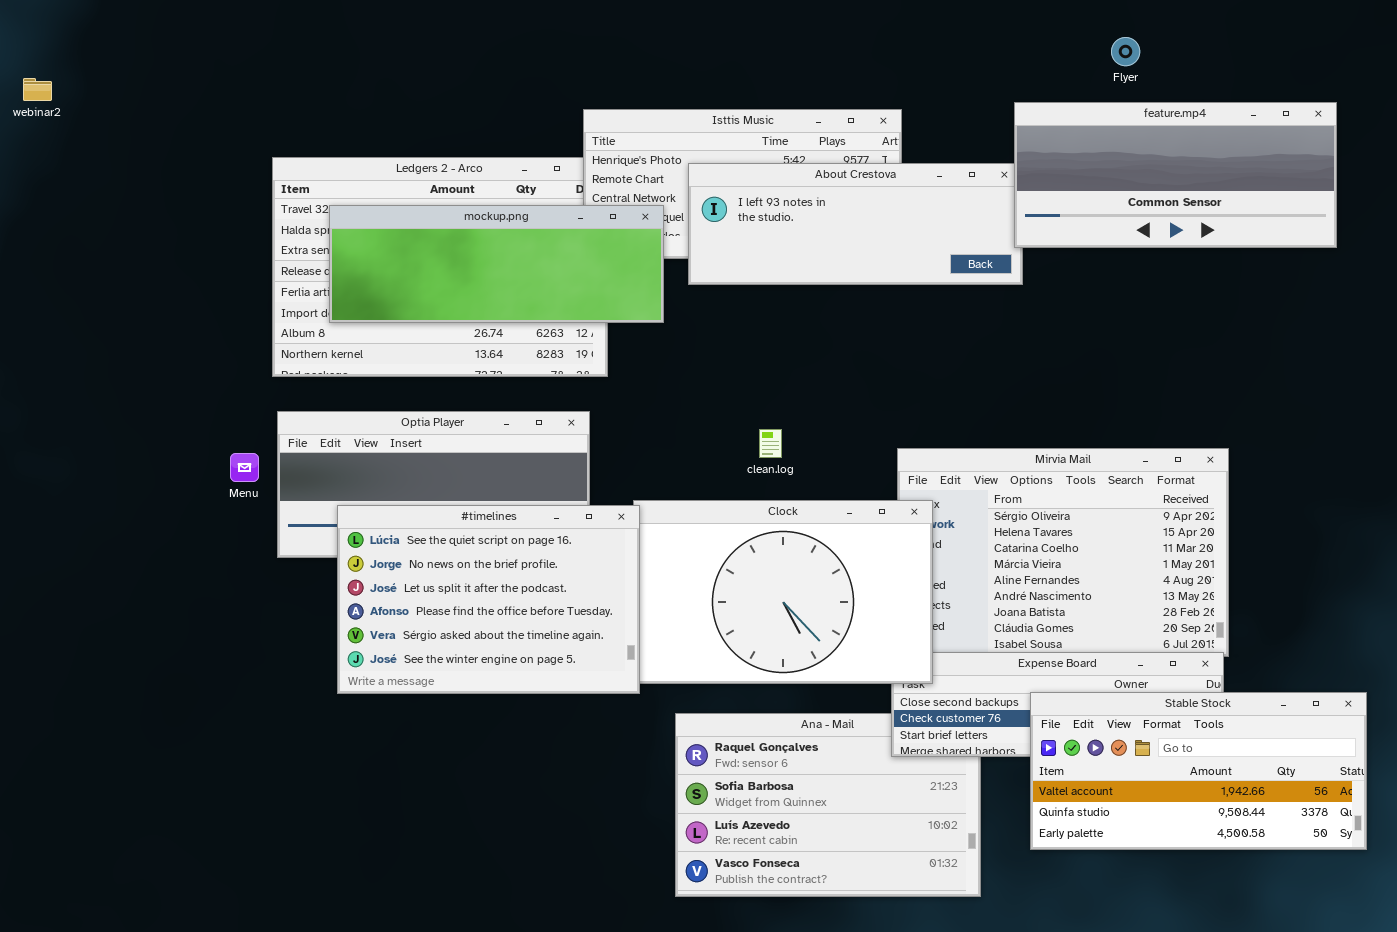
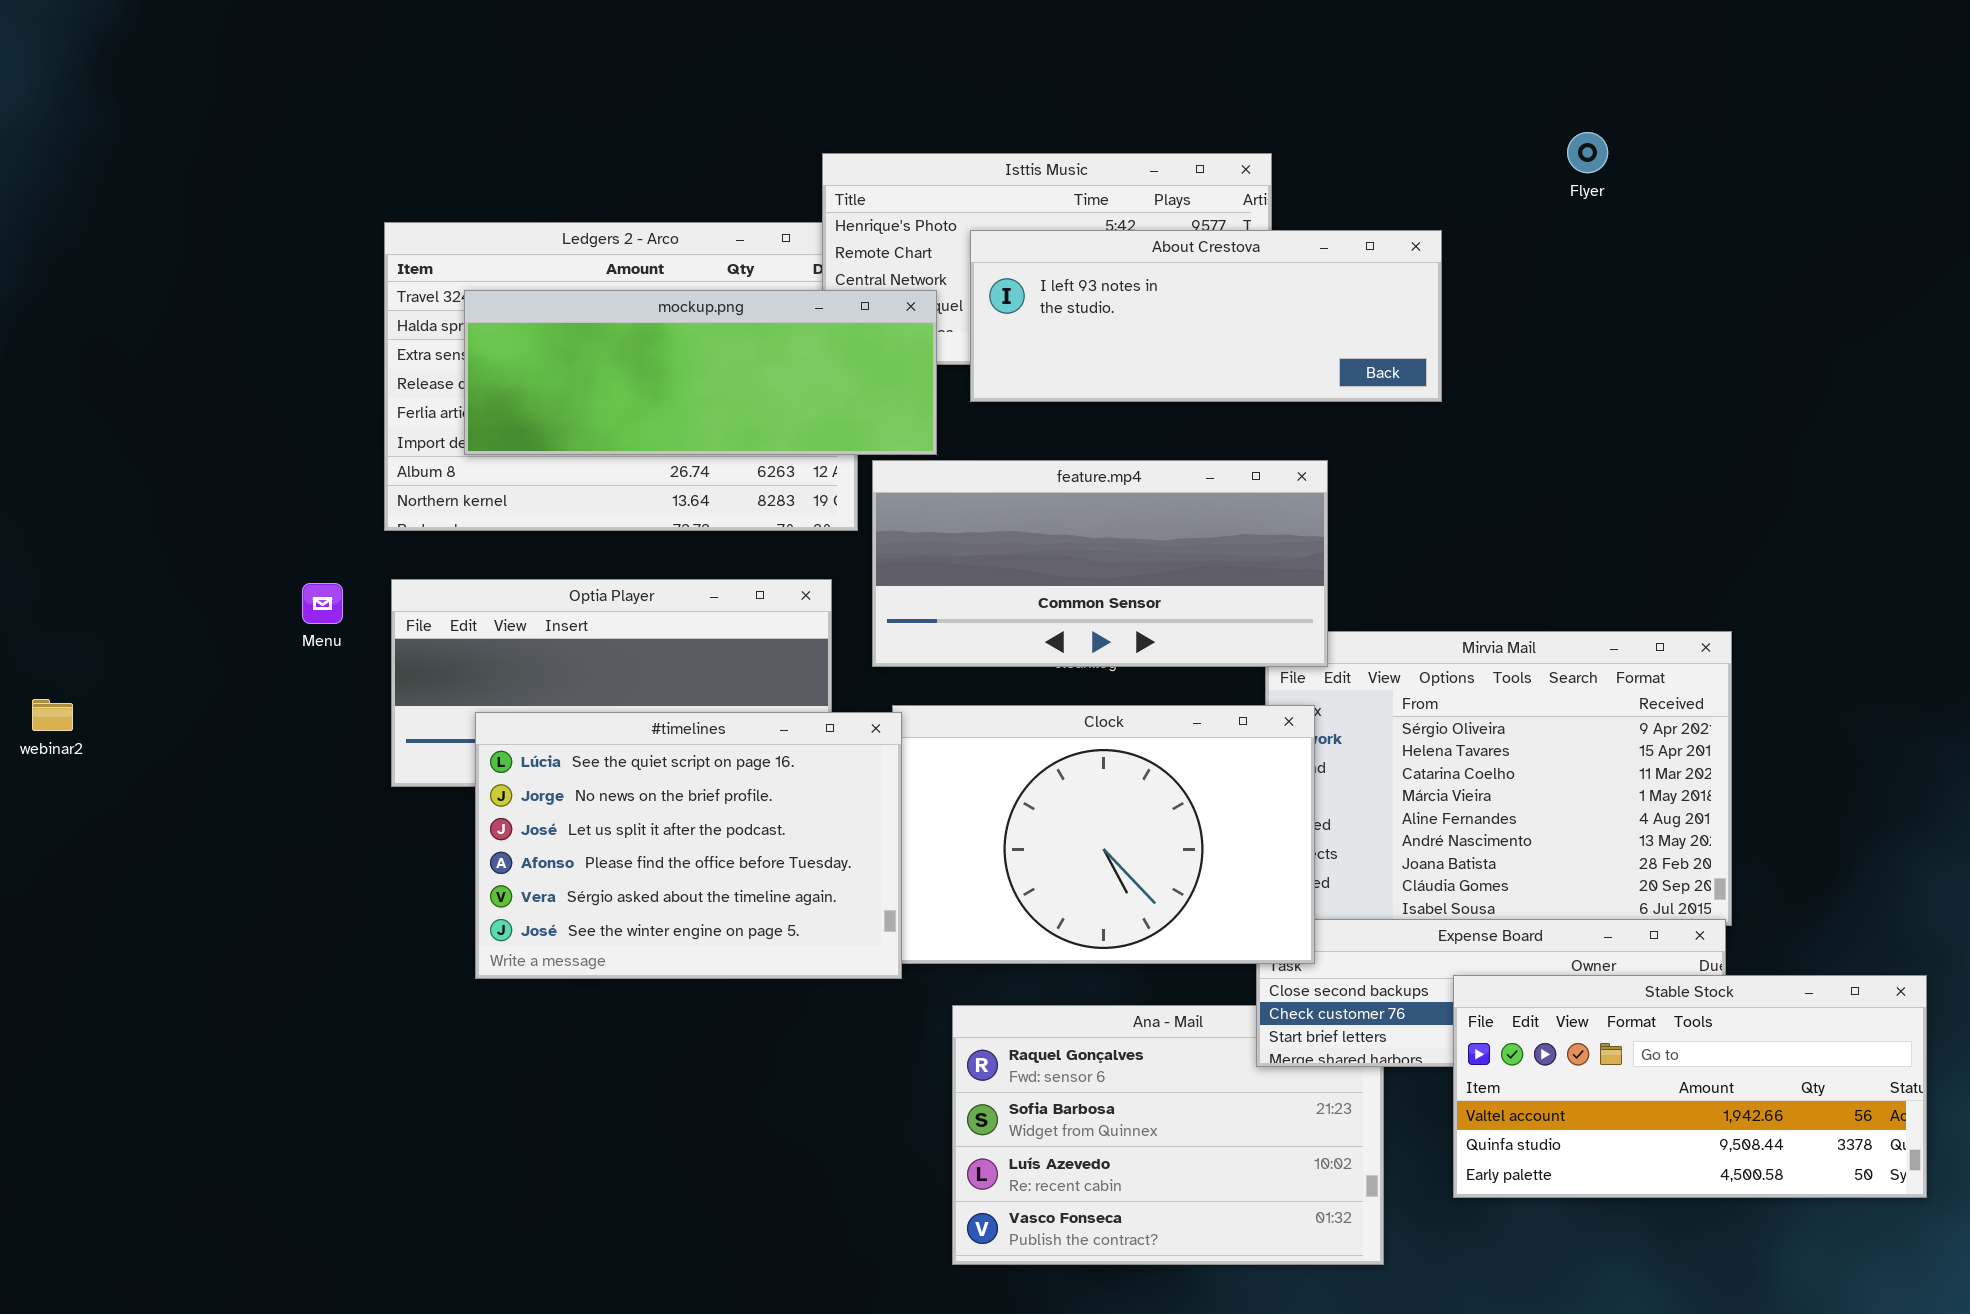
Flyer: [1111,37,1140,66] -> [1567,132,1608,173], moved
webinar2: [23,78,52,101] -> [32,699,73,731], moved
feature.mp4: [1014,102,1337,248] -> [872,460,1328,667], moved
Menu: [230,453,259,482] -> [302,583,343,624], moved

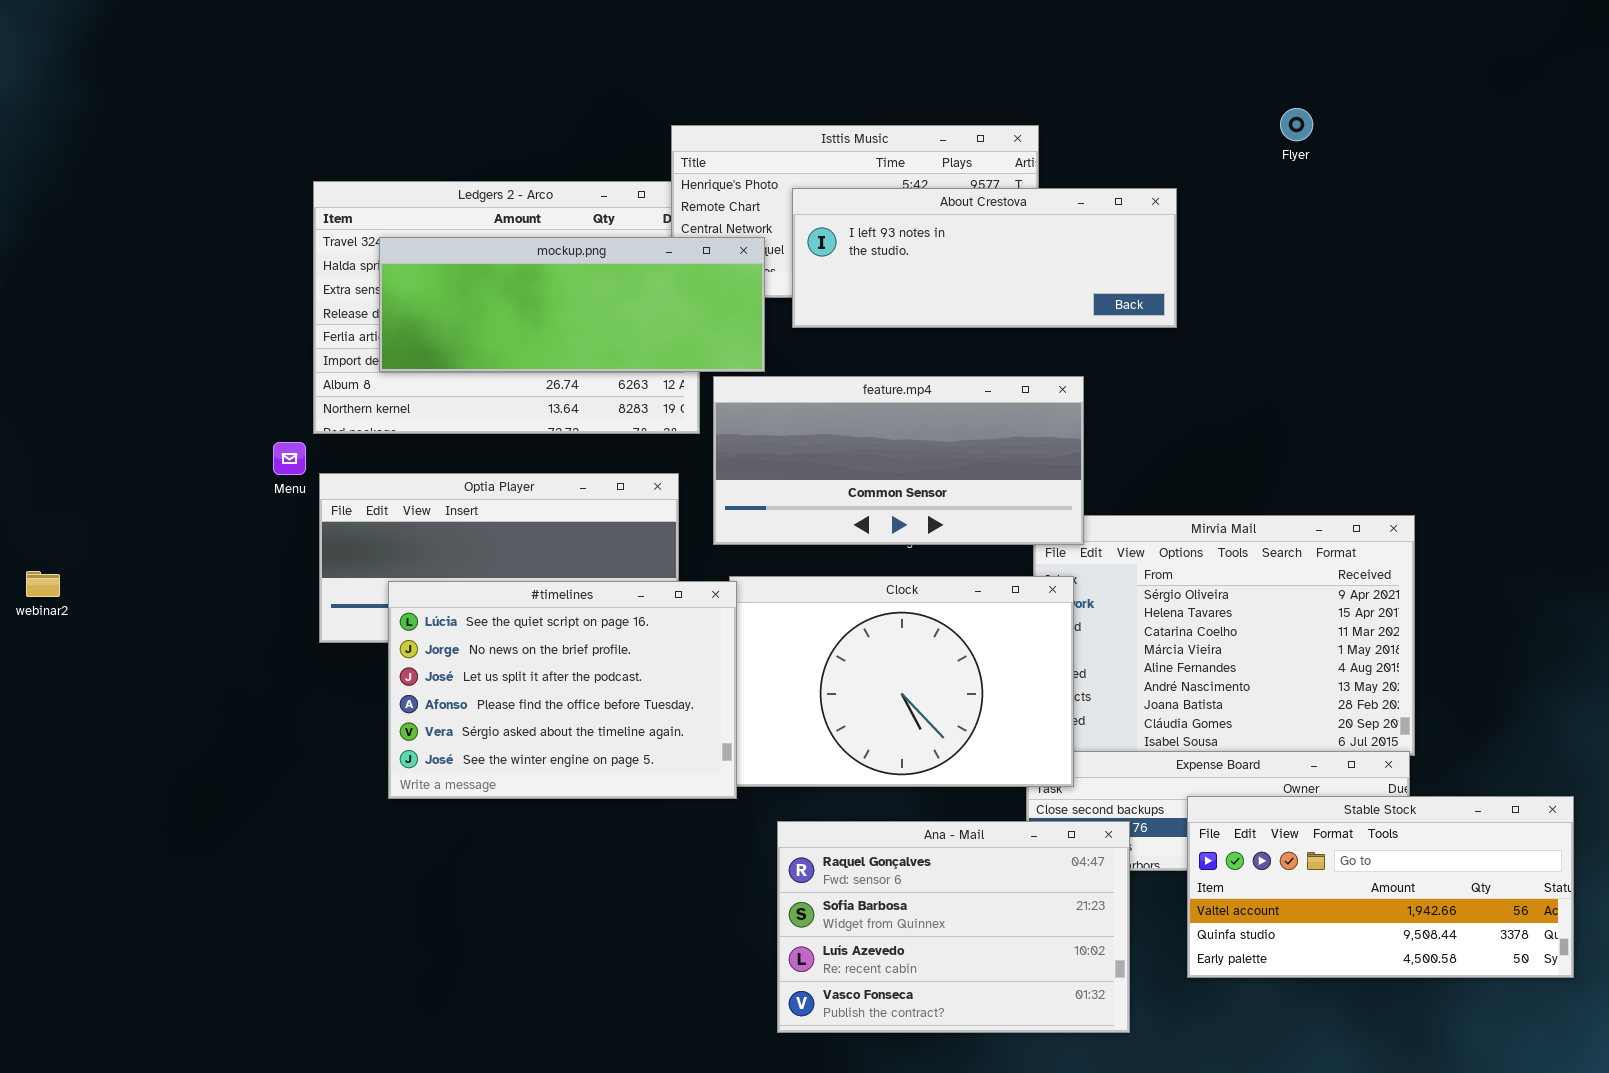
Menu: [302,583,343,624] -> [273,442,306,475], moved
Ana - Mail: [952,1005,1384,1265] -> [777,821,1130,1033], raised

